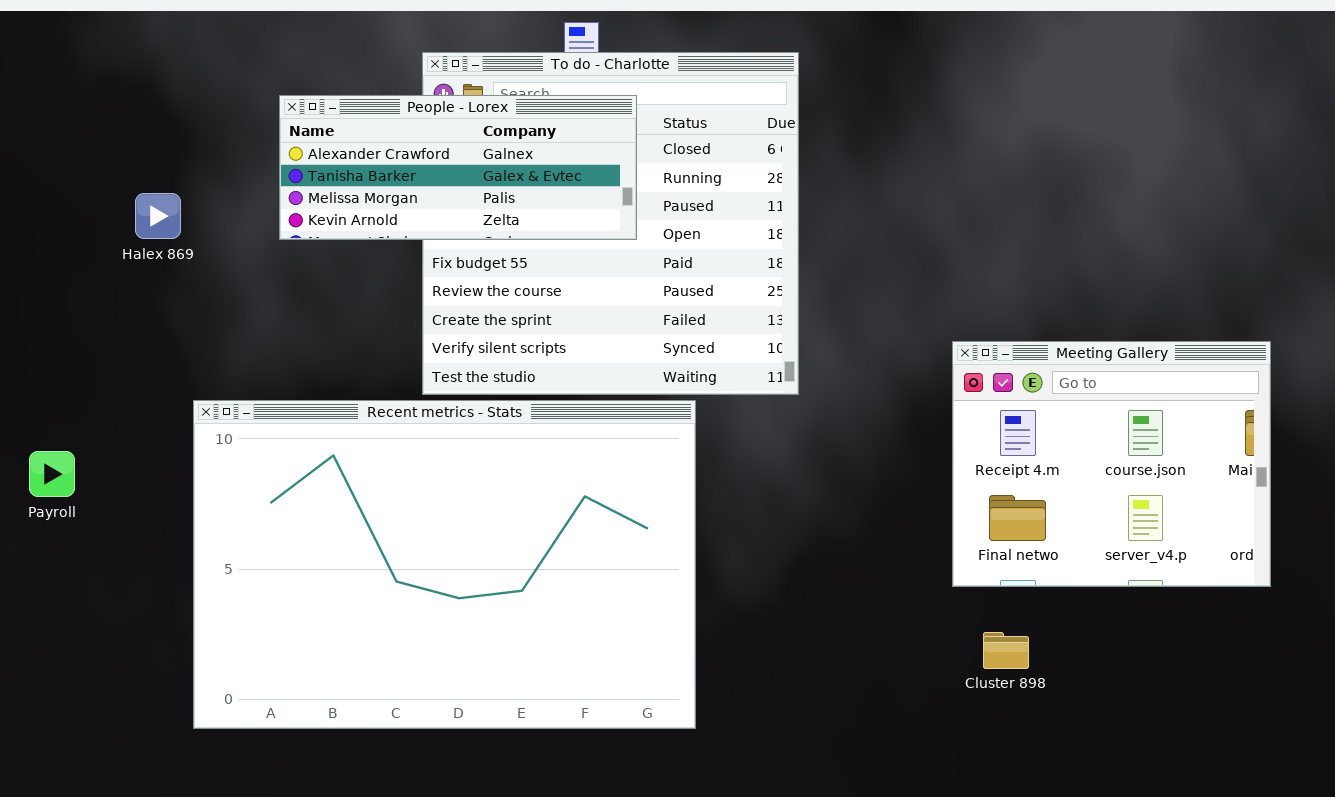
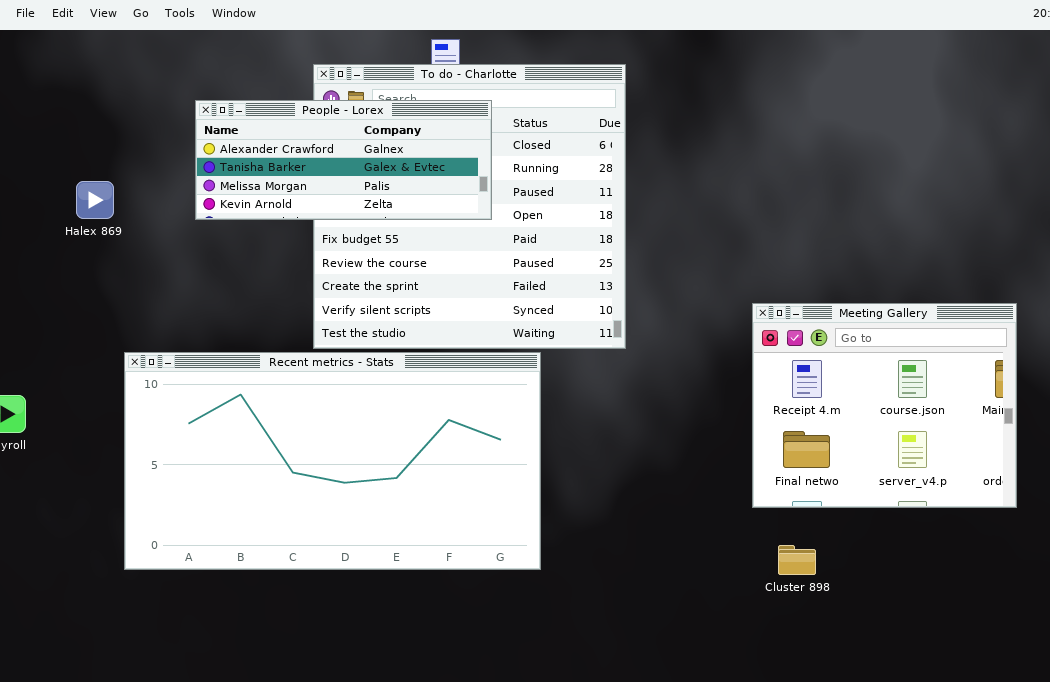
Recent metrics - Stats: [193,400,696,729] -> [124,352,541,570], resized

